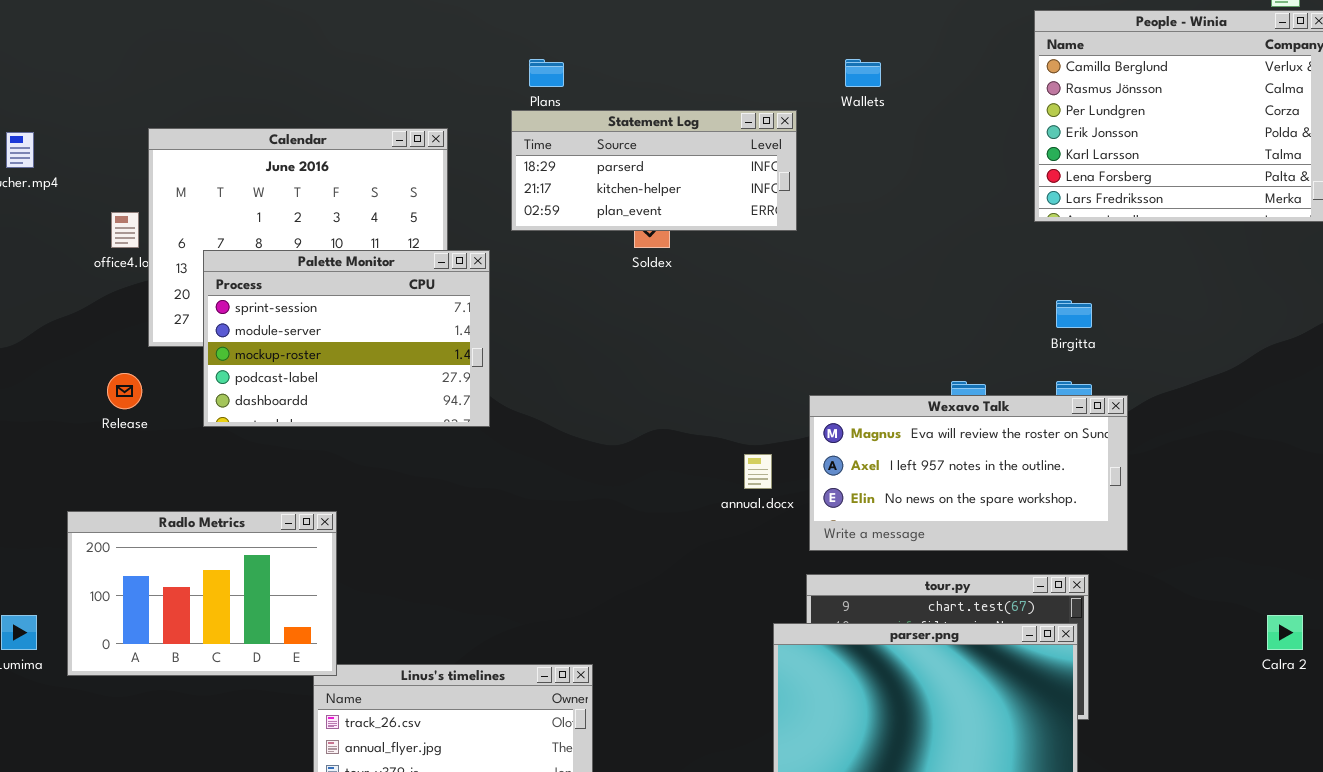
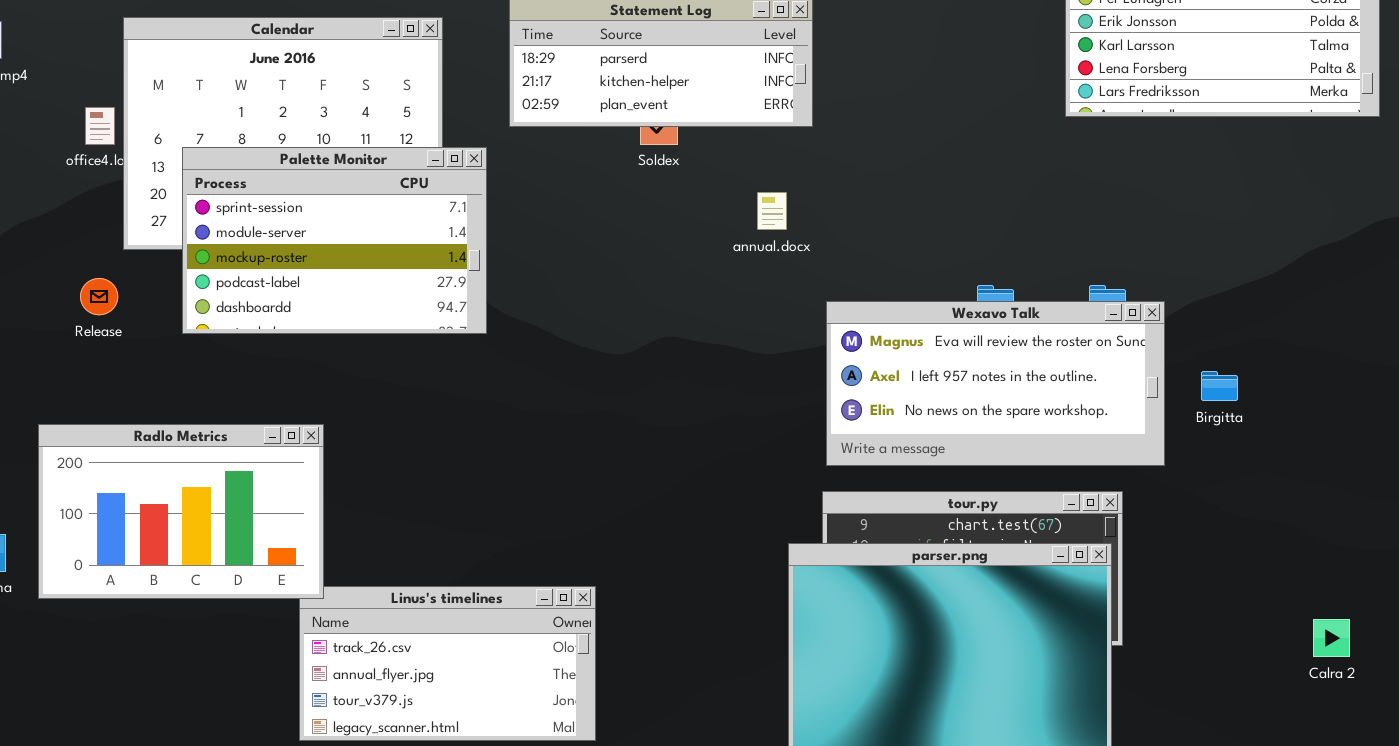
Birgitta: [1056,300,1092,328] -> [1201,371,1238,401], moved
annual.docx: [744,454,772,489] -> [757,192,787,230], moved
Calra 2: [1267,615,1303,650] -> [1313,619,1350,657], moved

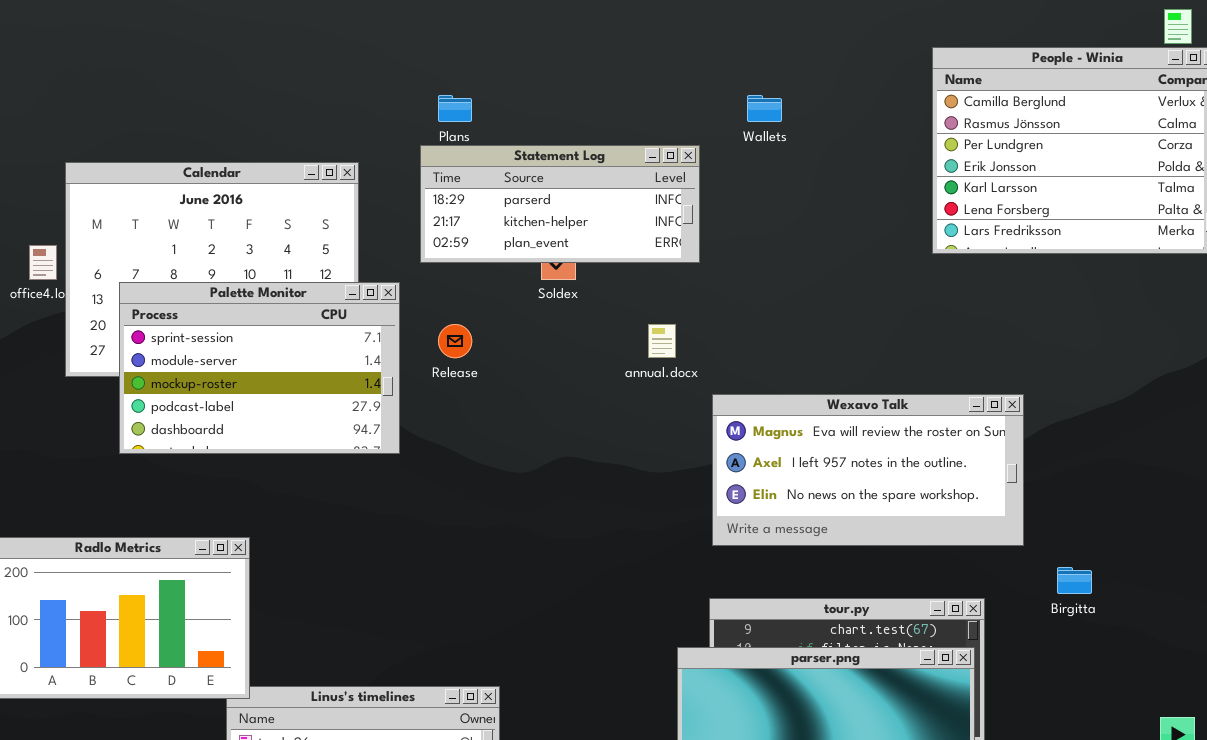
Release: [80,278,118,315] -> [438,324,472,358], moved
Wexavo Talk: [826,301,1165,466] -> [712,394,1024,546], moved
Birgitta: [1201,371,1238,401] -> [1057,567,1092,594], moved

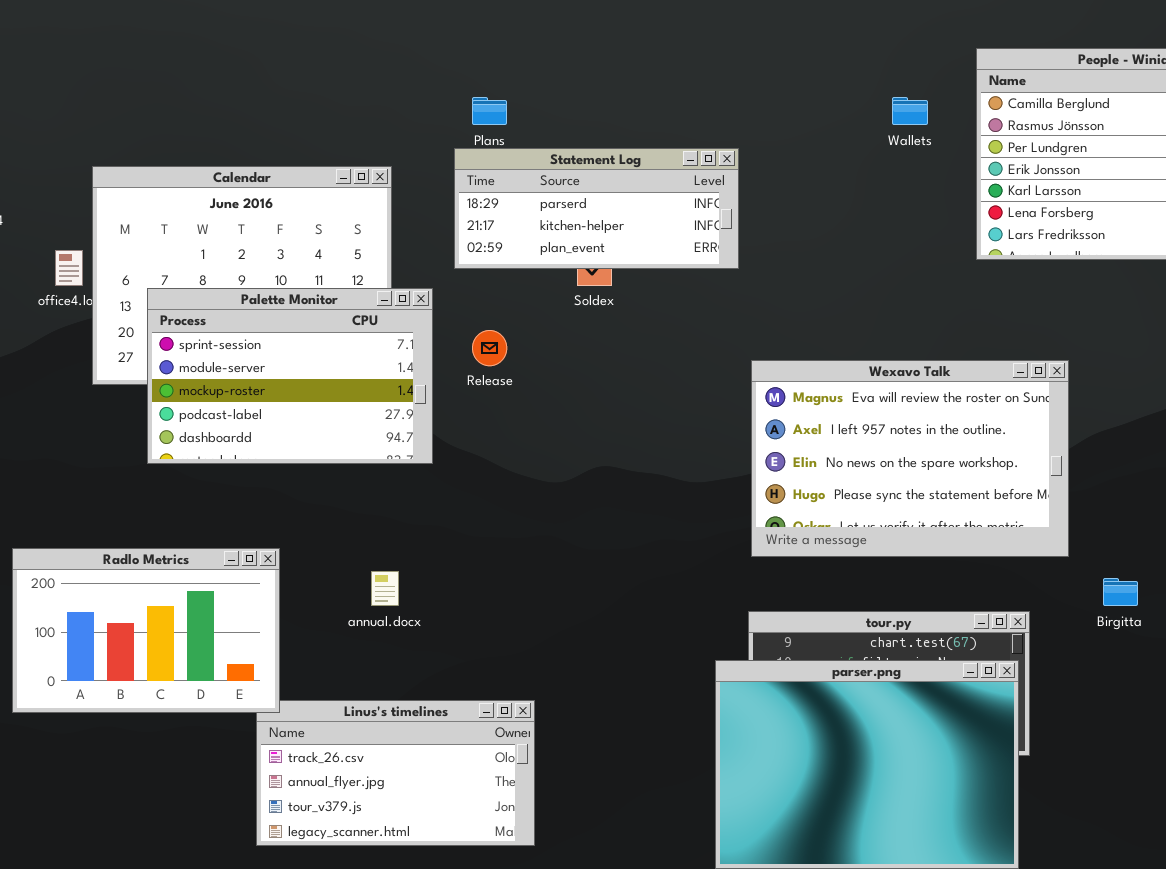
Wallets: [747,95,782,122] -> [892,97,928,125], moved
annual.docx: [648,324,676,358] -> [371,571,399,606], moved
Wexavo Talk: [712,394,1024,546] -> [751,360,1069,557], resized

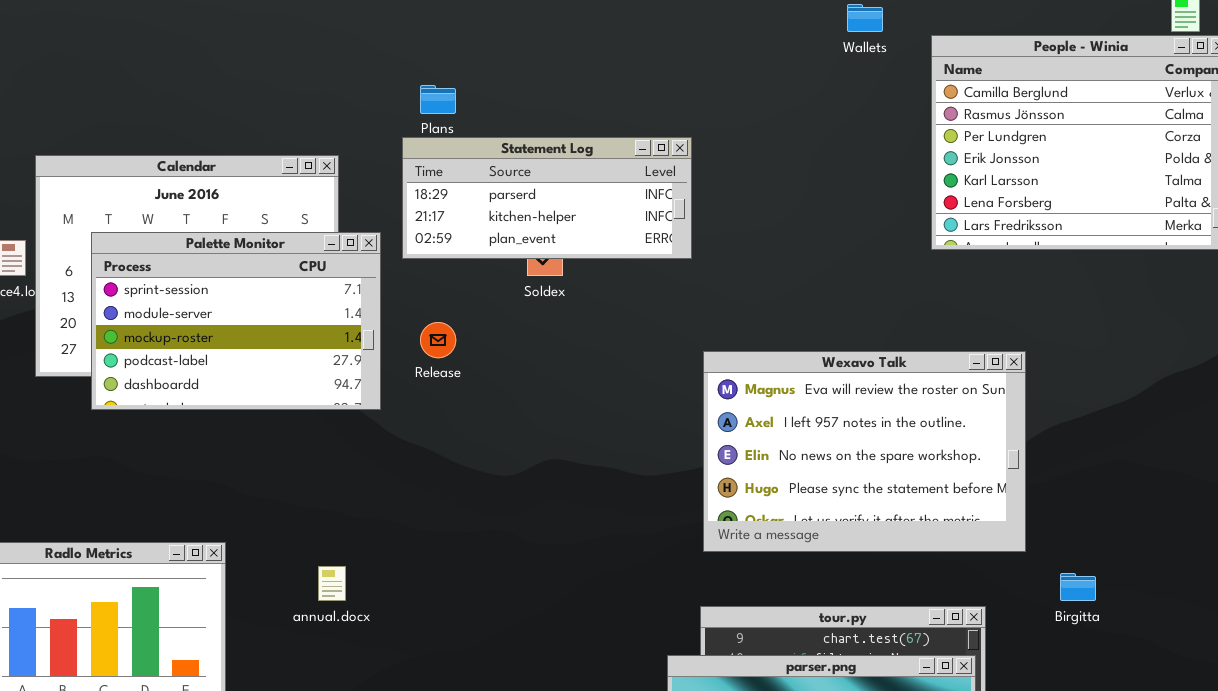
Wallets: [892,97,928,125] -> [847,4,883,32], moved
Palette Monitor: [147,288,433,464] -> [91,232,381,410], moved

